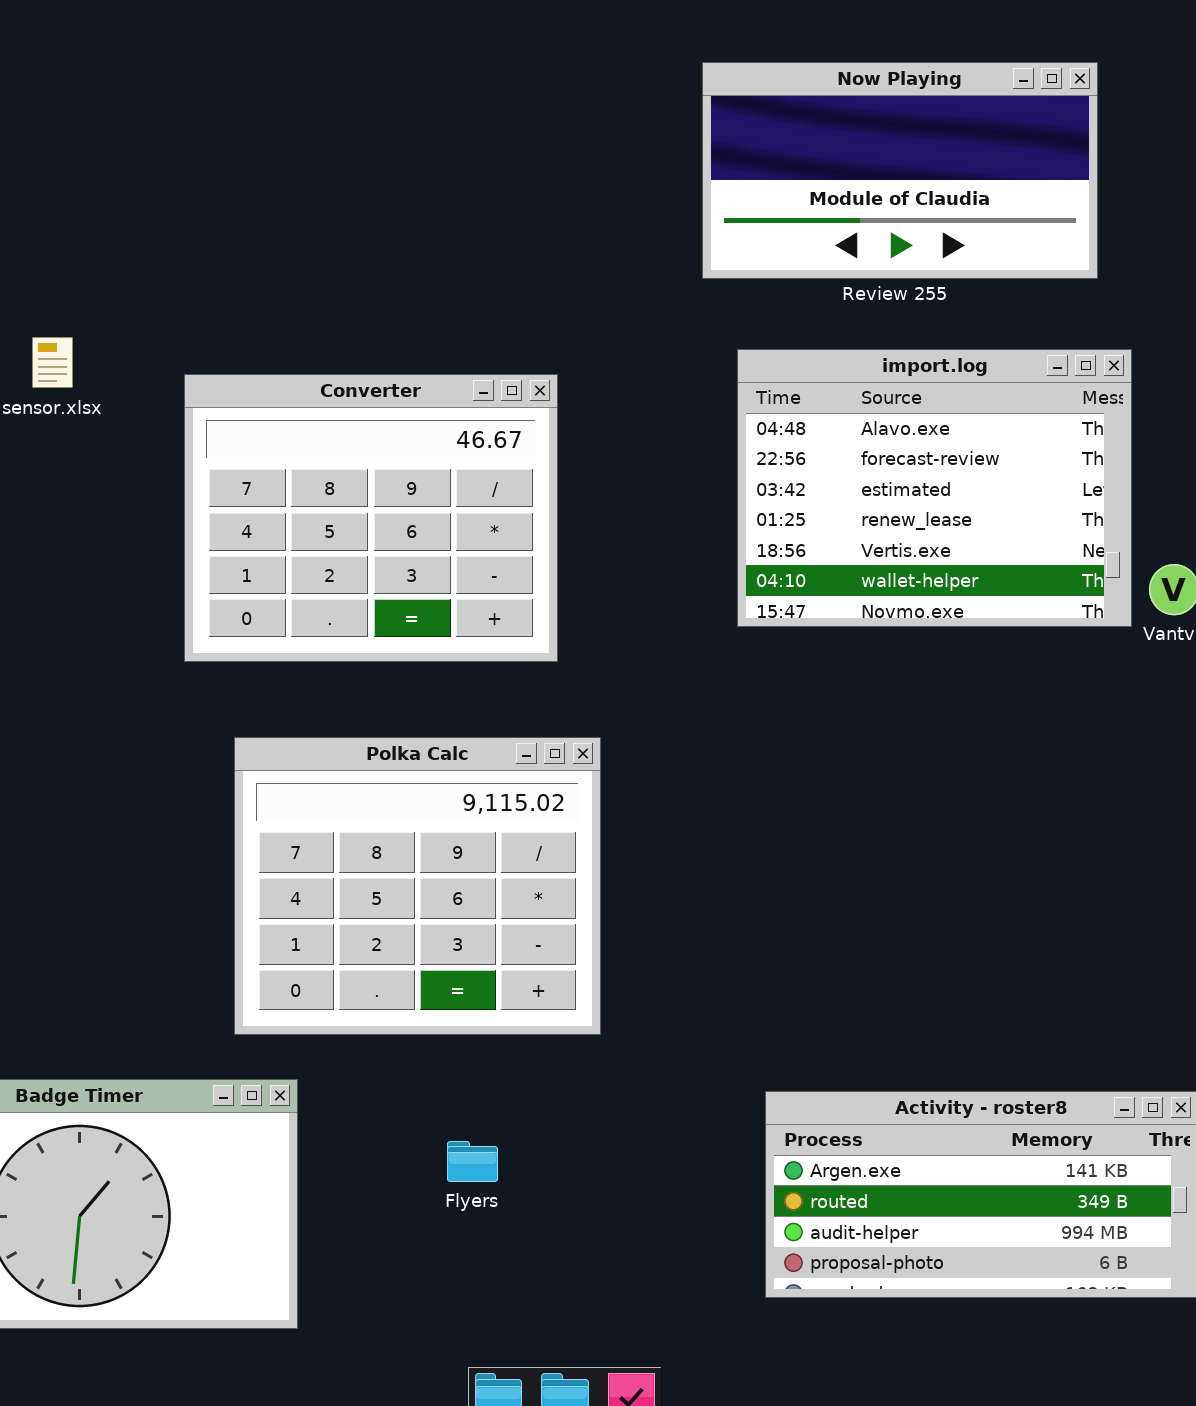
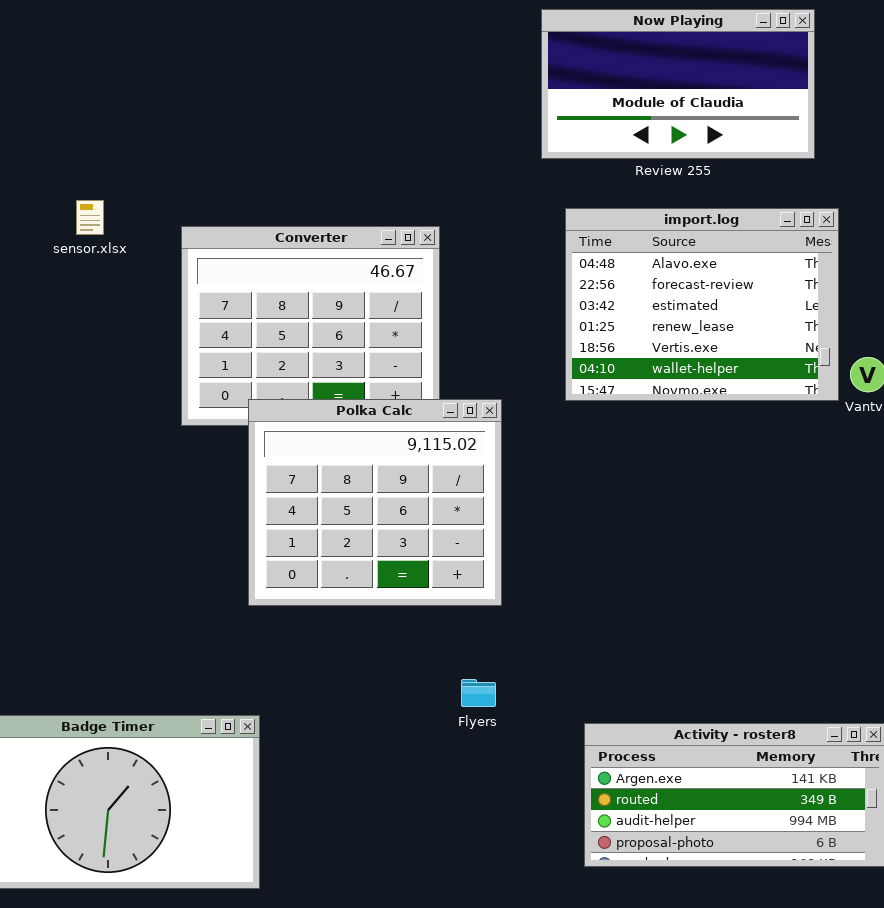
Polka Calc: [234,737,601,1035] -> [248,399,502,606], moved
Flyers: [447,1141,498,1182] -> [461,679,496,707], moved

